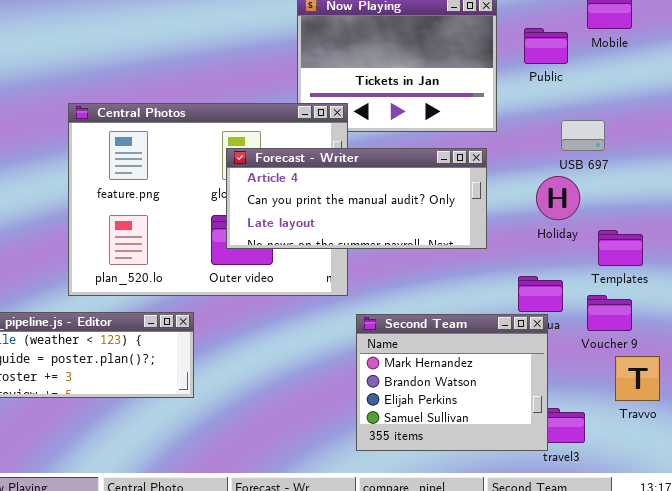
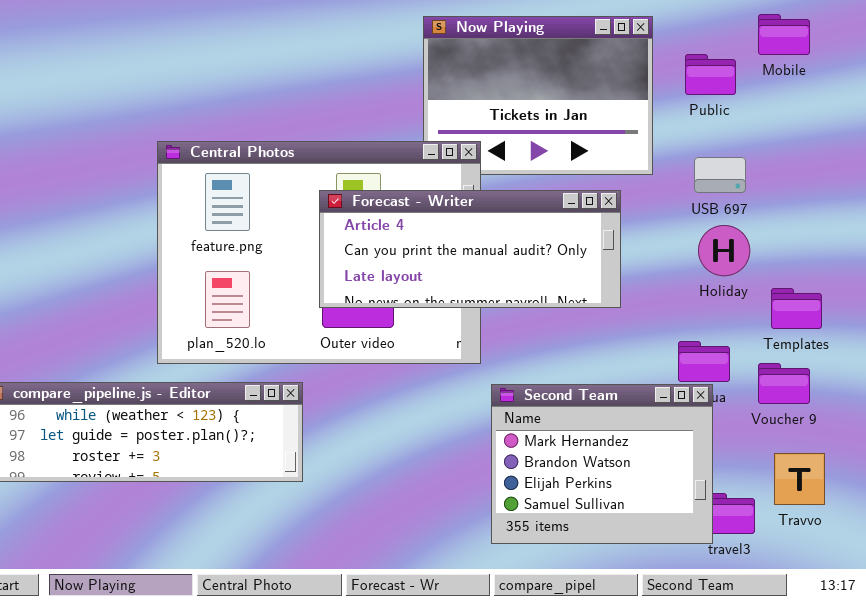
USB 697: [561,120,605,151] -> [694,157,746,193], moved
Forecast - Writer: [226,148,487,249] -> [319,190,621,308], moved
Travvo: [615,356,660,401] -> [774,453,825,505], moved

